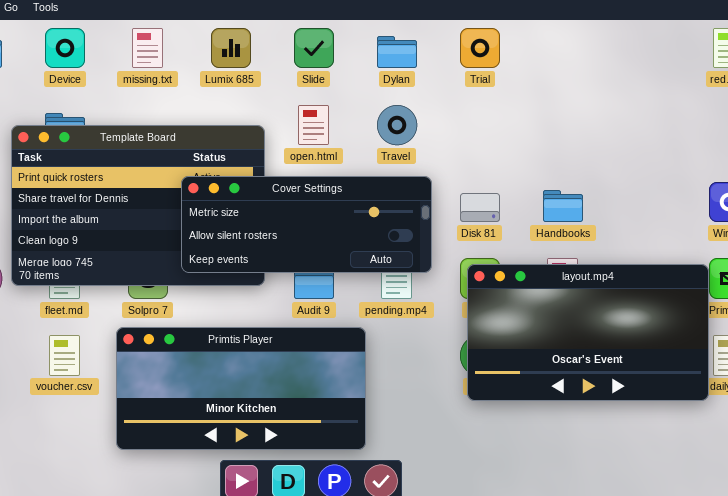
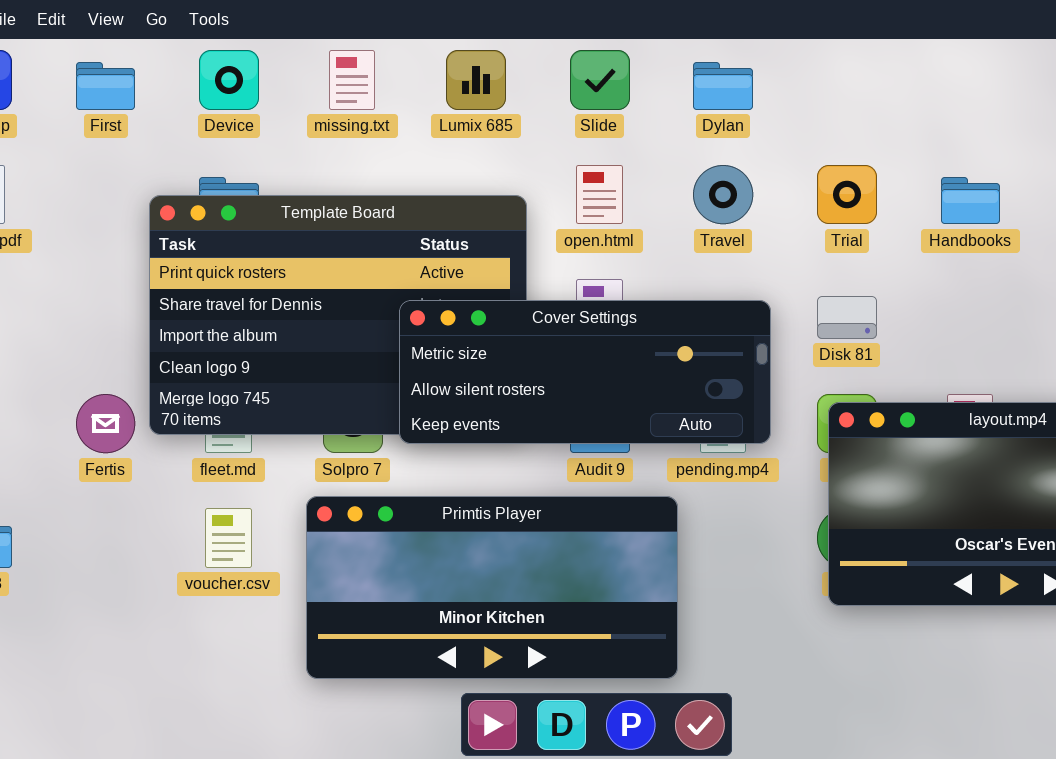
Trial: [460,28,500,68] -> [817,165,877,224], moved
Cover Settings: [181,176,432,273] -> [399,300,771,444], moved
Handbooks: [543,190,583,222] -> [941,177,1000,224], moved

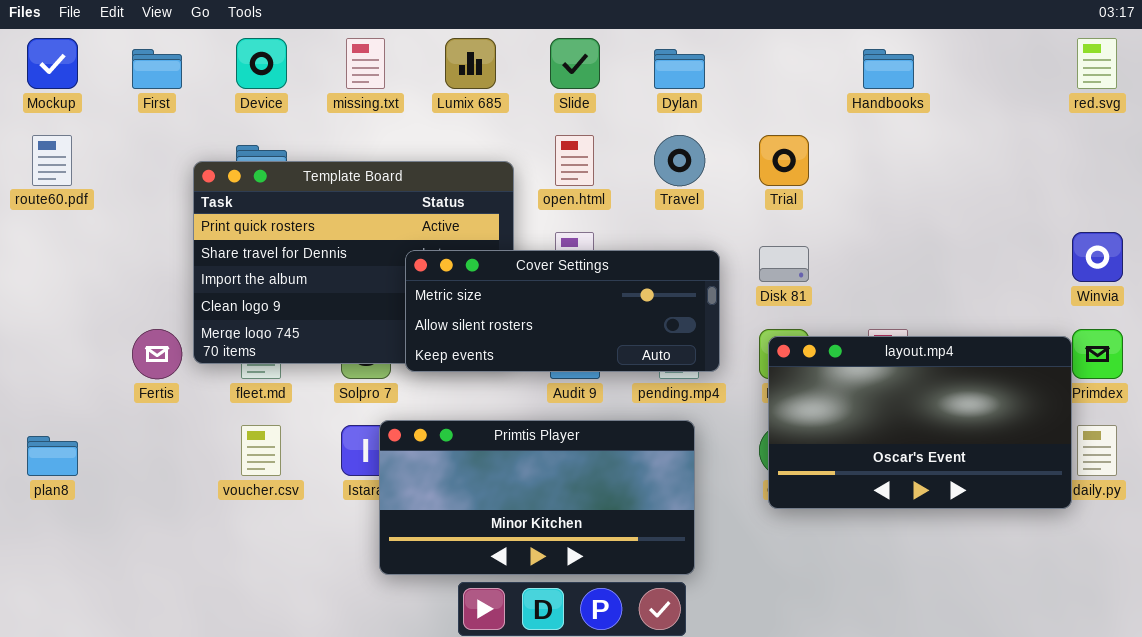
Handbooks: [941,177,1000,224] -> [863,49,914,89], moved
Primtis Player: [306,496,678,679] -> [379,420,695,575], moved

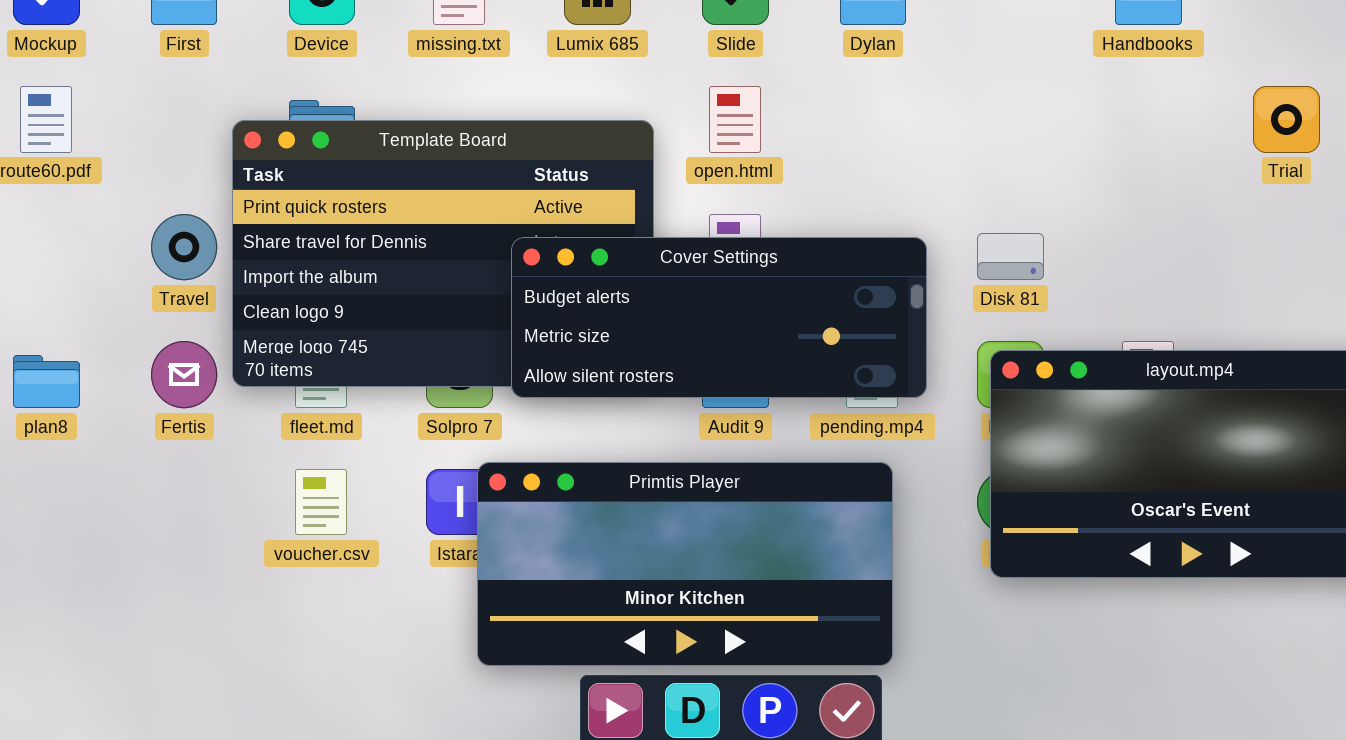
Travel: [654,135,705,186] -> [151,214,217,280], moved
Trial: [759,135,809,186] -> [1253,86,1320,153], moved
Cover Settings: [405,250,720,372] -> [511,237,927,398], scrolled up 1 row
plan8: [27,436,78,476] -> [13,355,80,408], moved

